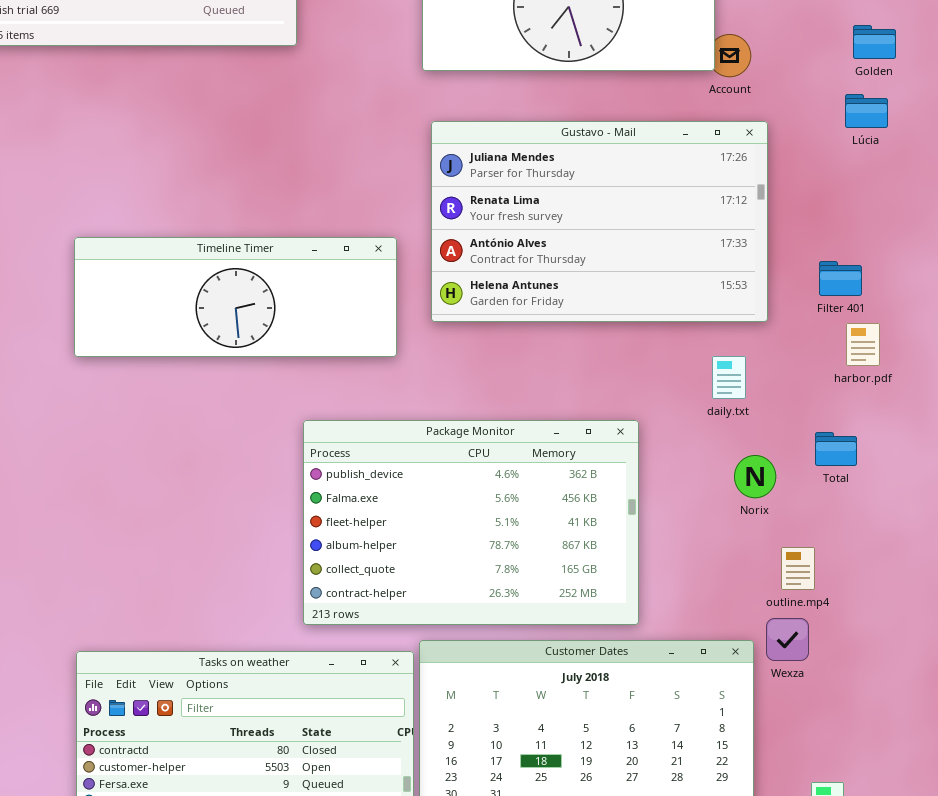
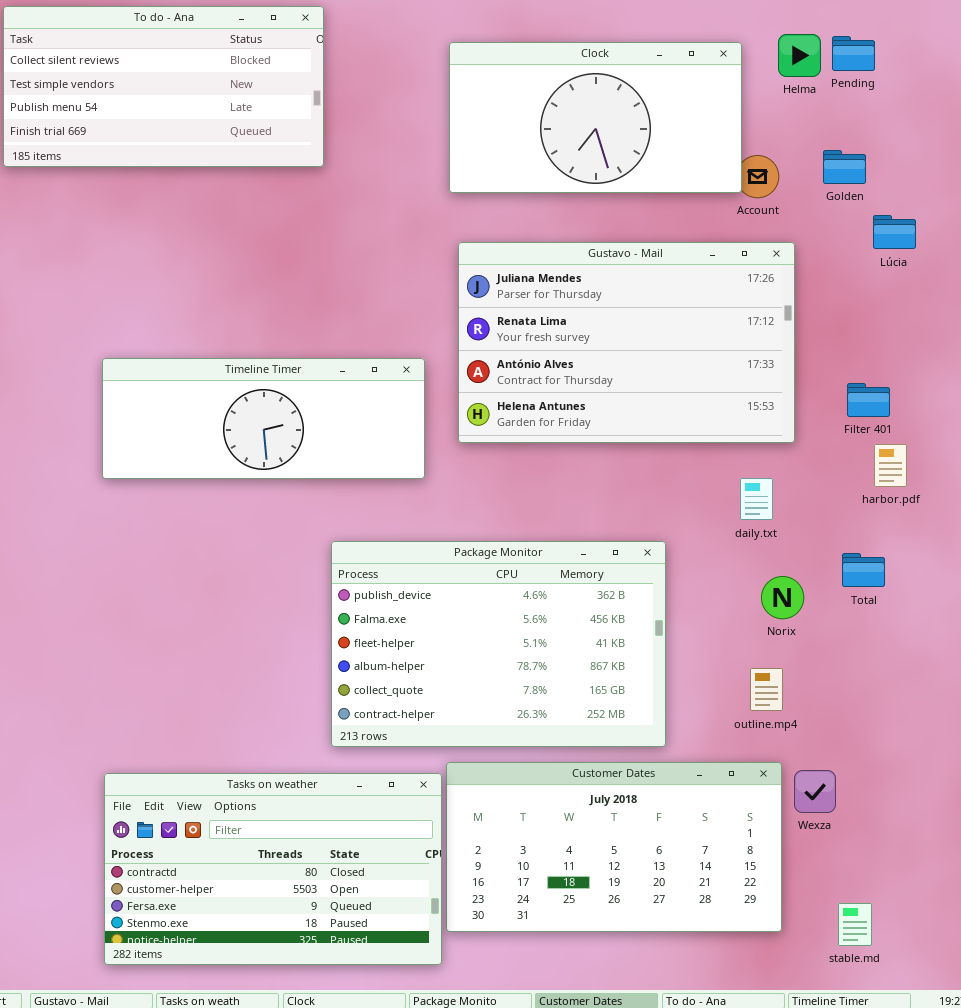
Golden: [853,25,896,59] -> [823,150,866,184], moved
outline.mp4: [781,547,815,590] -> [750,668,783,711], moved
Wexza: [766,618,809,661] -> [794,770,836,813], moved

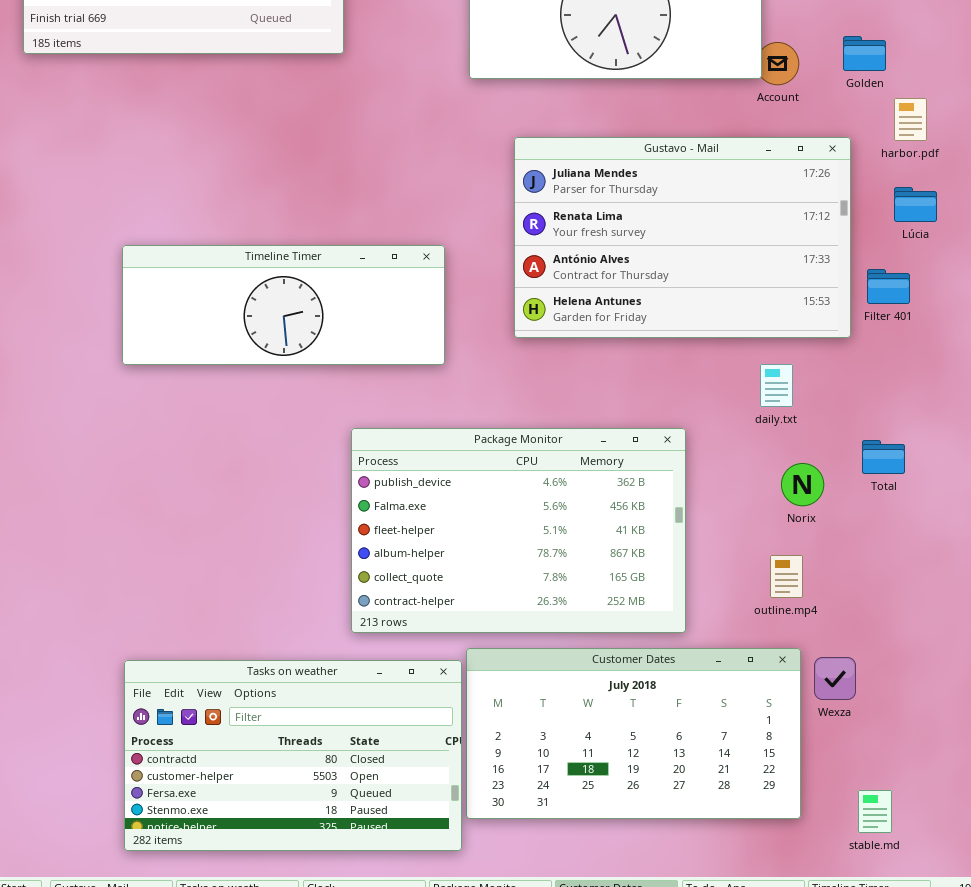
Lúcia: [873,215,916,249] -> [894,187,937,222], moved
Gustavo - Mail: [458,242,795,443] -> [514,137,851,338], moved
harbor.pdf: [874,444,907,487] -> [894,98,927,141], moved

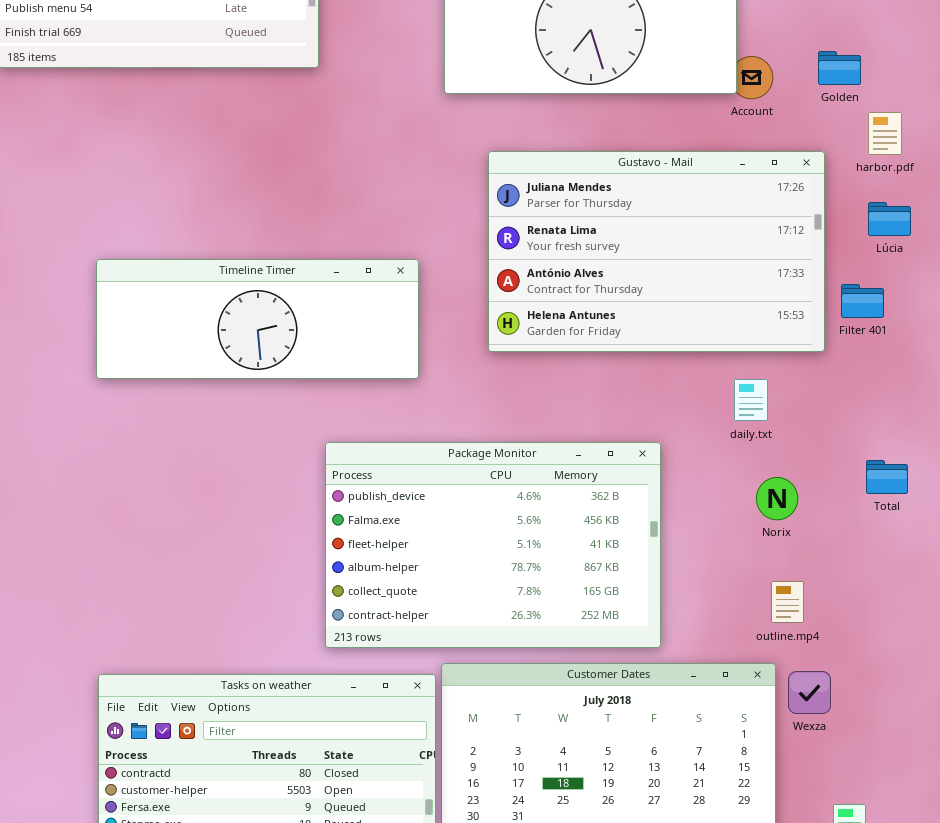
Total: [862,440,905,474] -> [866,460,908,494], moved
outline.mp4: [770,555,803,598] -> [771,581,804,623], moved

